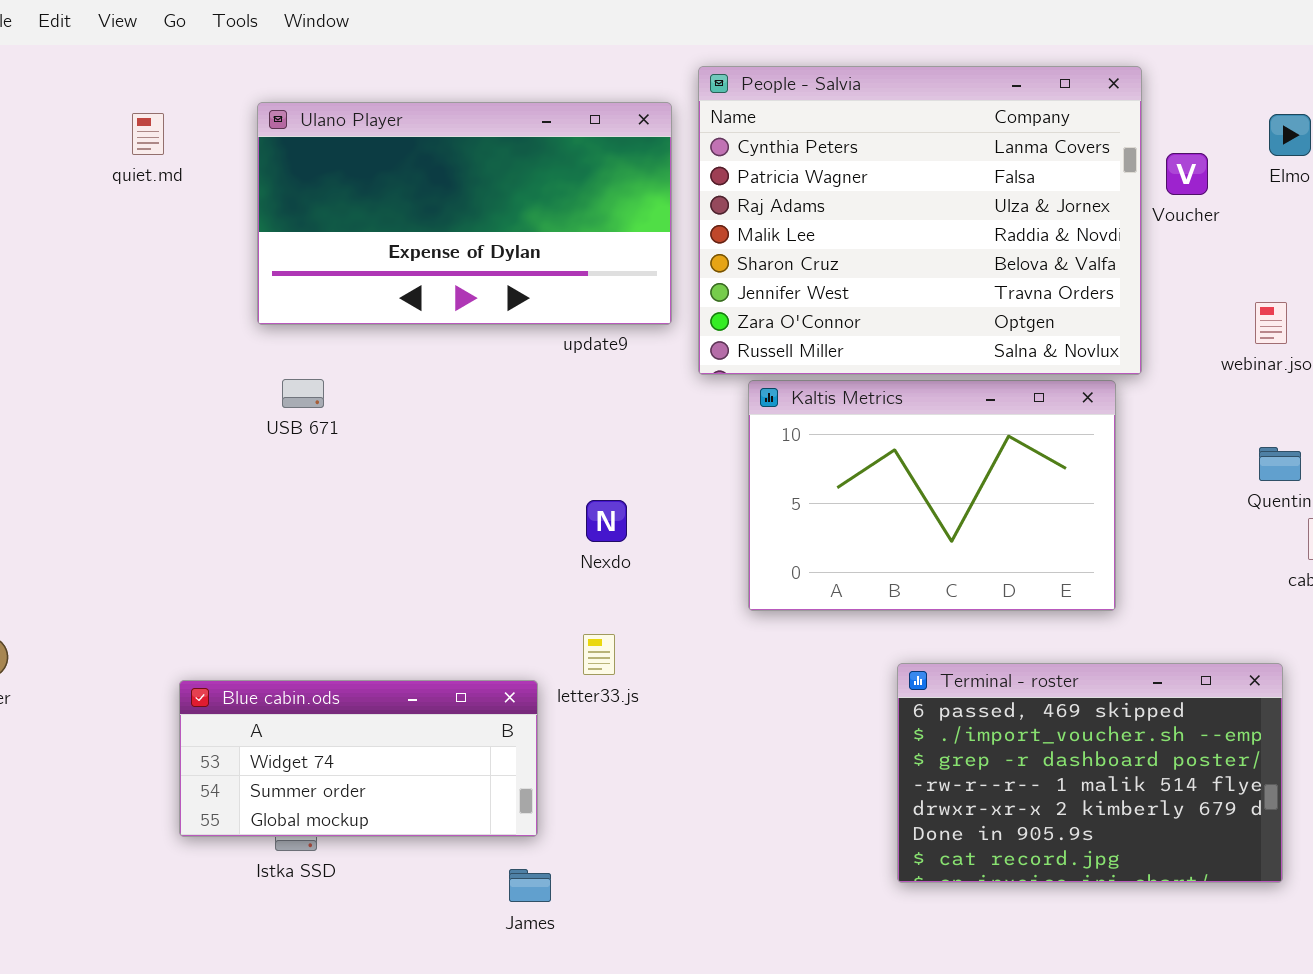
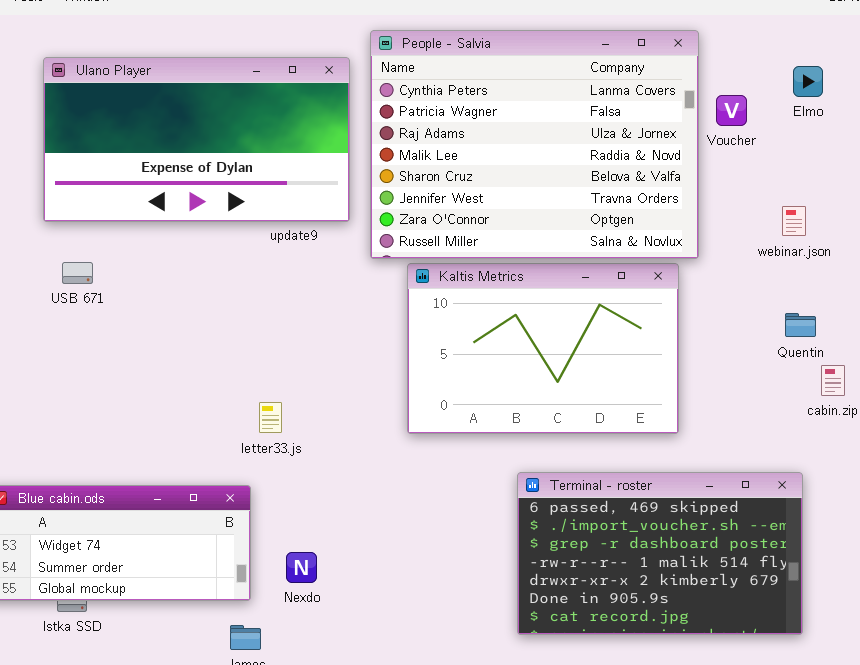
Nexdo: [586,500,627,542] -> [286,552,317,583], moved
letter33.js: [583,634,615,675] -> [259,402,282,433], moved

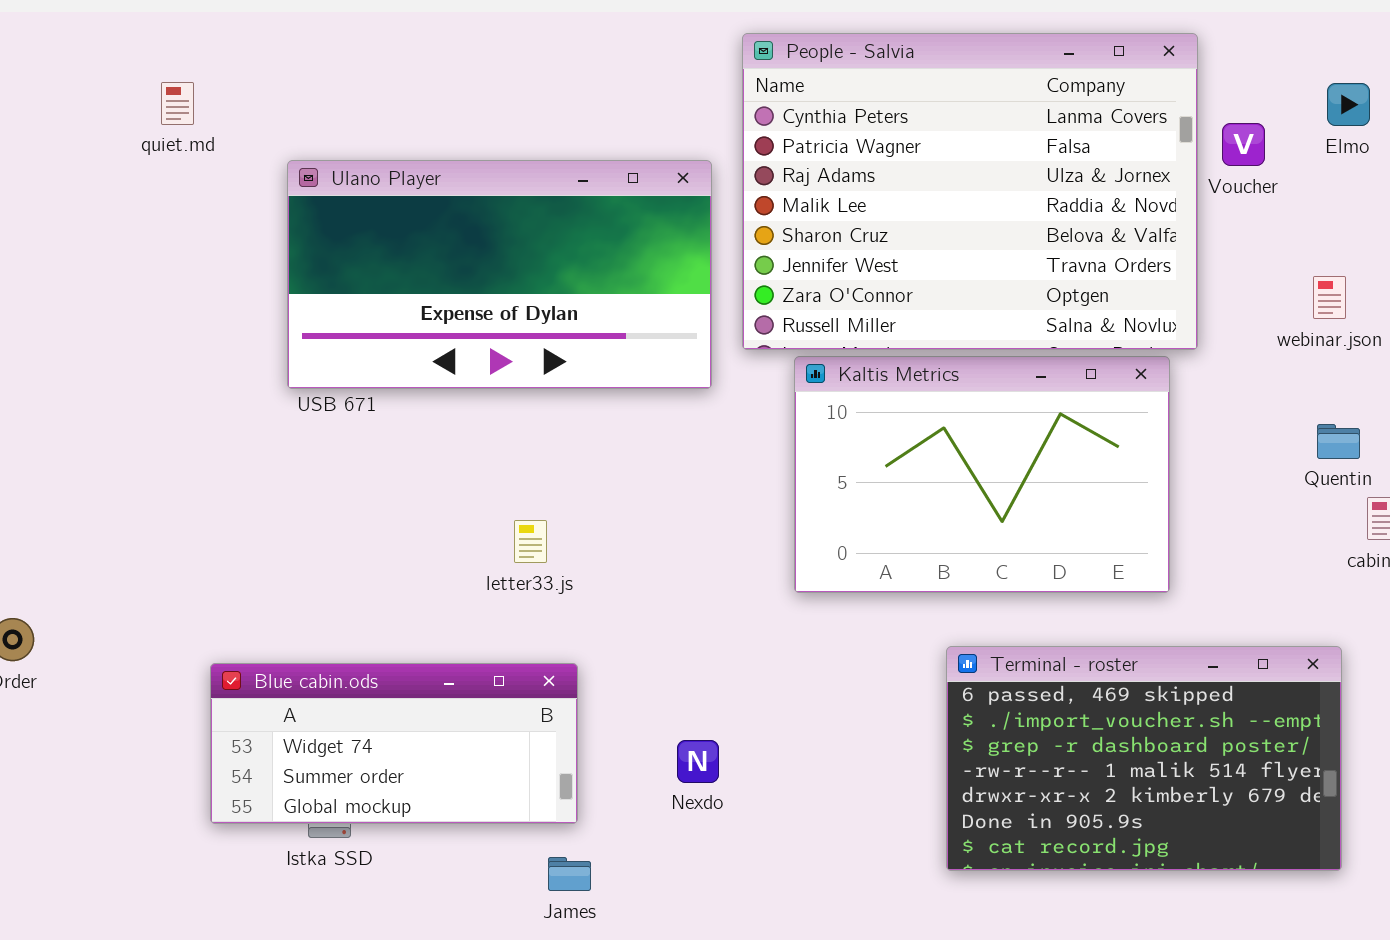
Ulano Player: [43,57,350,222] -> [287,160,712,389], moved
letter33.js: [259,402,282,433] -> [514,520,547,563], moved
Nexdo: [286,552,317,583] -> [677,740,719,783], moved

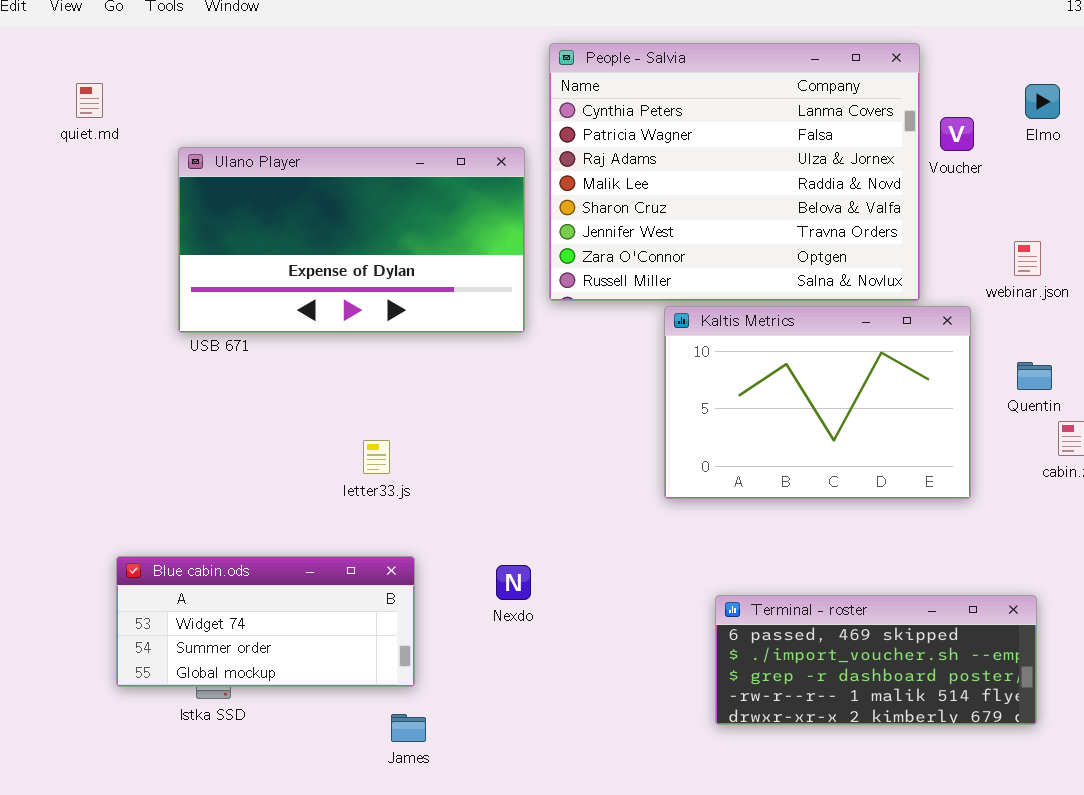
Kaltis Metrics: [794,356,1170,593] -> [664,306,971,499], moved
Terminal - roster: [946,646,1342,871] -> [715,595,1037,725], resized
Nexdo: [677,740,719,783] -> [496,565,531,600], moved

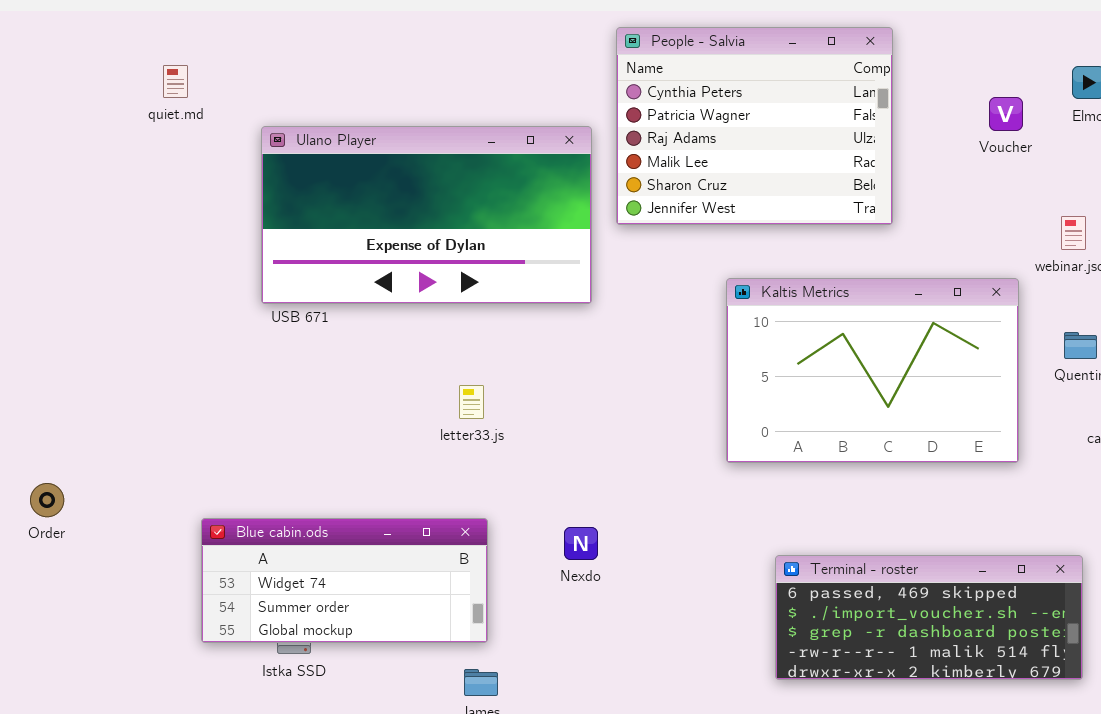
People - Salvia: [549,43,920,301] -> [616,27,893,225], resized
letter33.js: [363,440,390,474] -> [459,385,484,419], moved

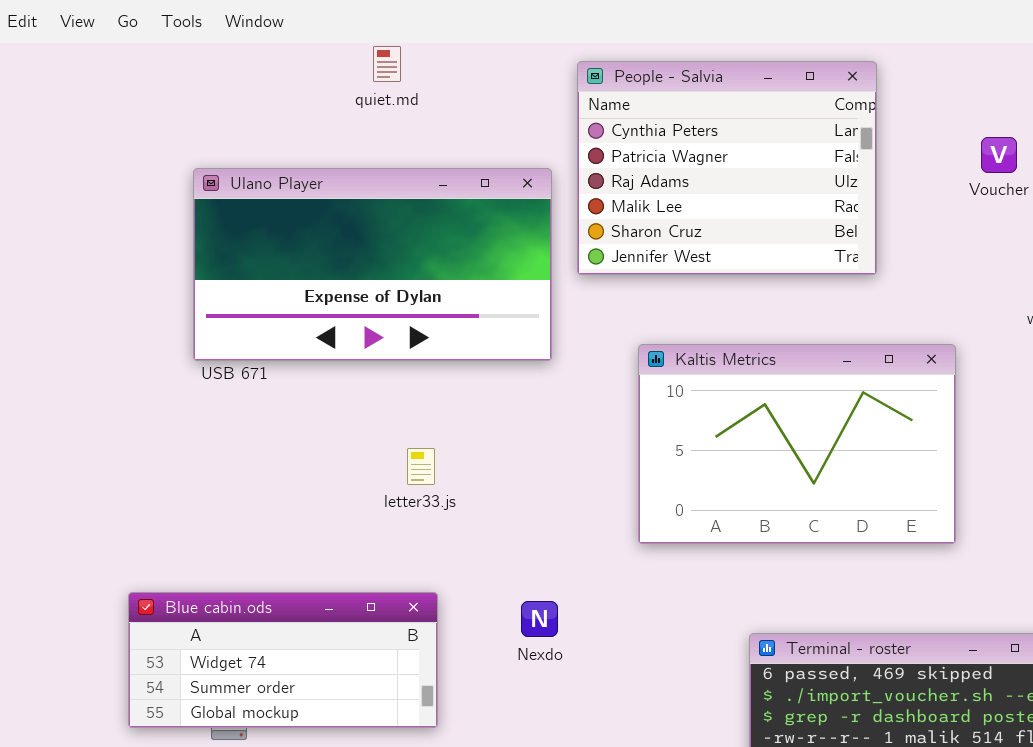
quiet.md: [163,65,188,98] -> [373,46,401,82], moved
Kaltis Metrics: [726,278,1019,463] -> [638,344,956,544], moved

